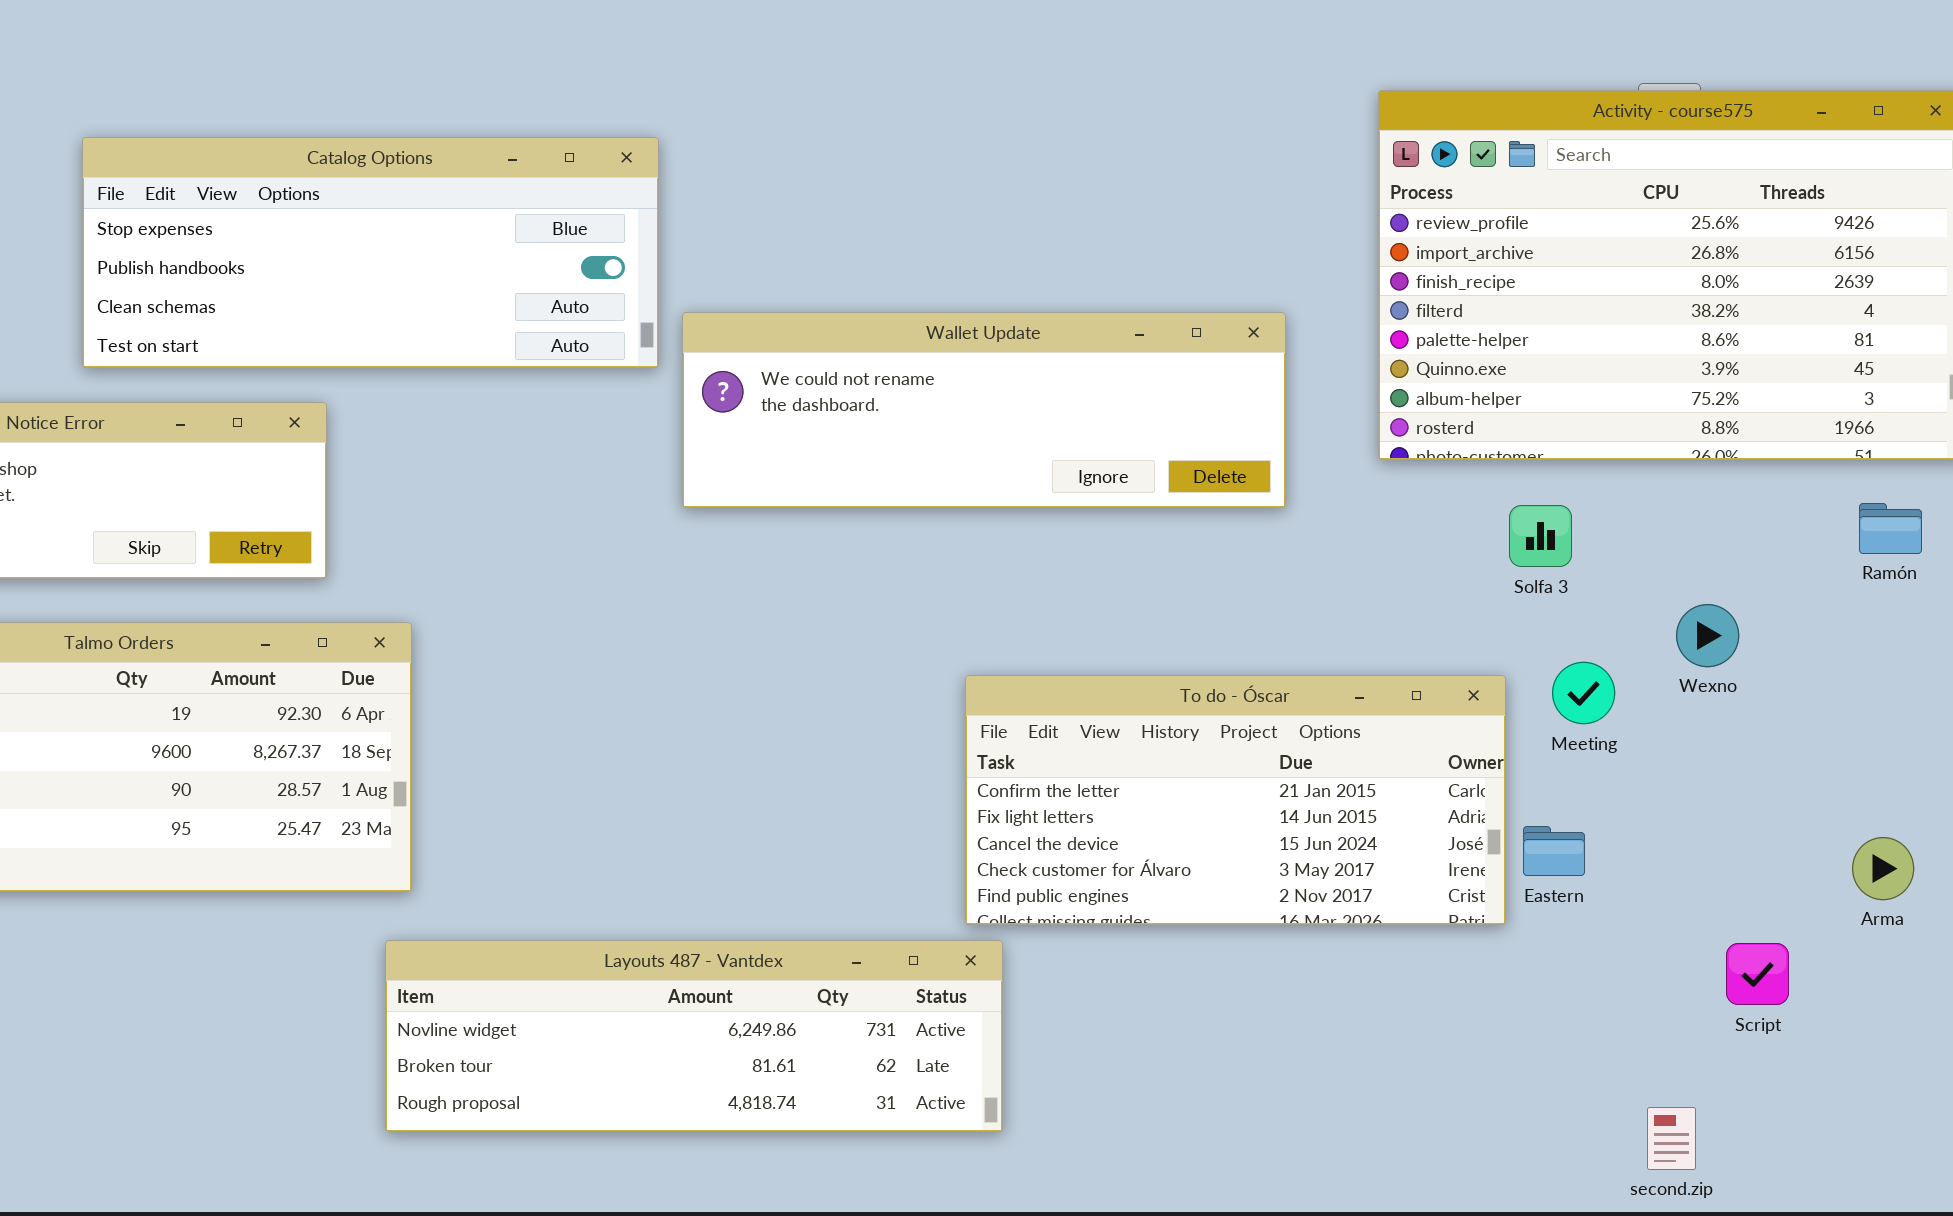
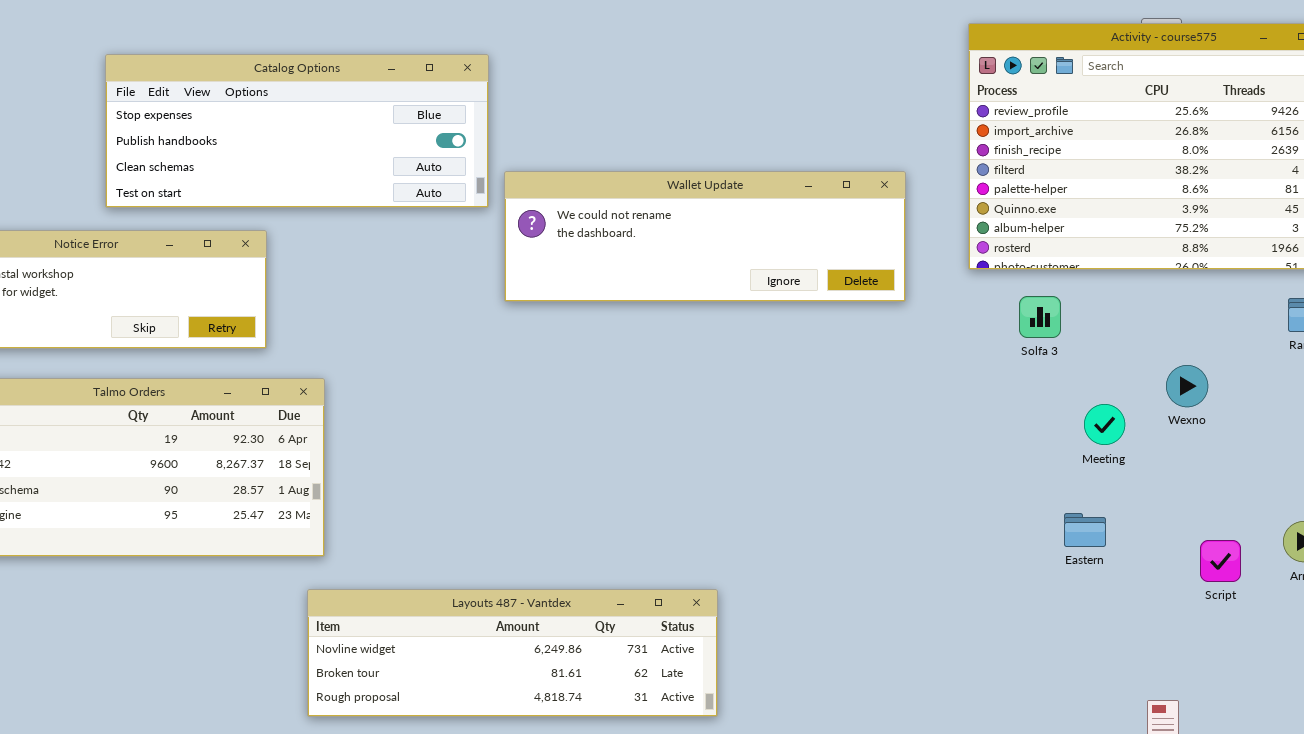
Solfa 3: [1509,505,1572,567] -> [1019,296,1061,338], moved
To do - Óscar: [965,675,1506,925] -> none, closed
Script: [1726,943,1789,1005] -> [1200,540,1241,582], moved

